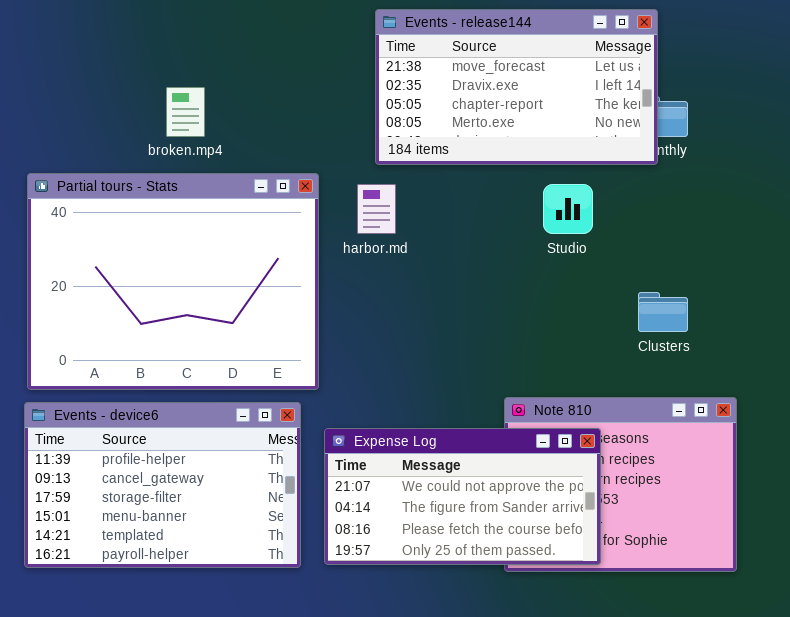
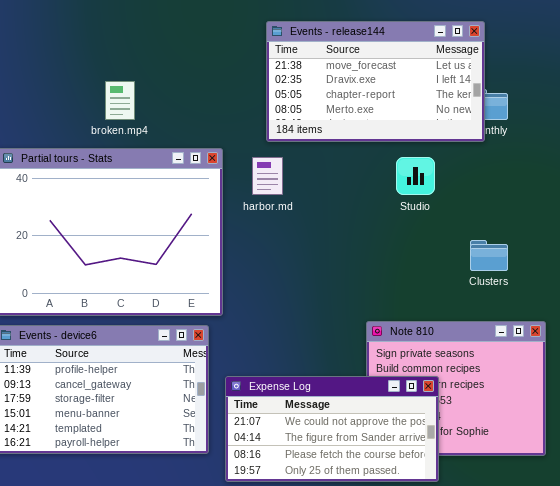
Expense Log: [324,428,601,565] -> [225,376,439,482], moved

